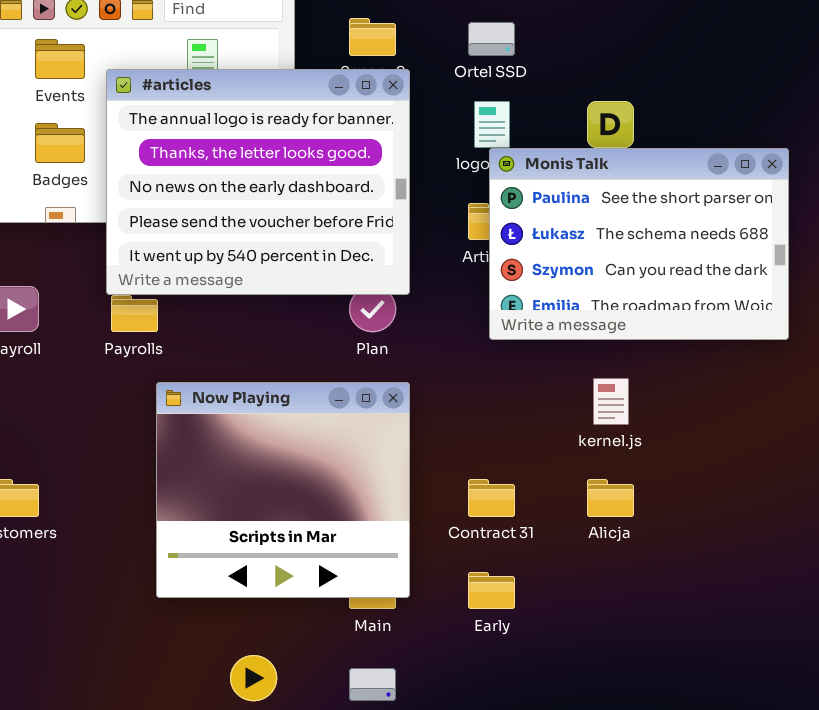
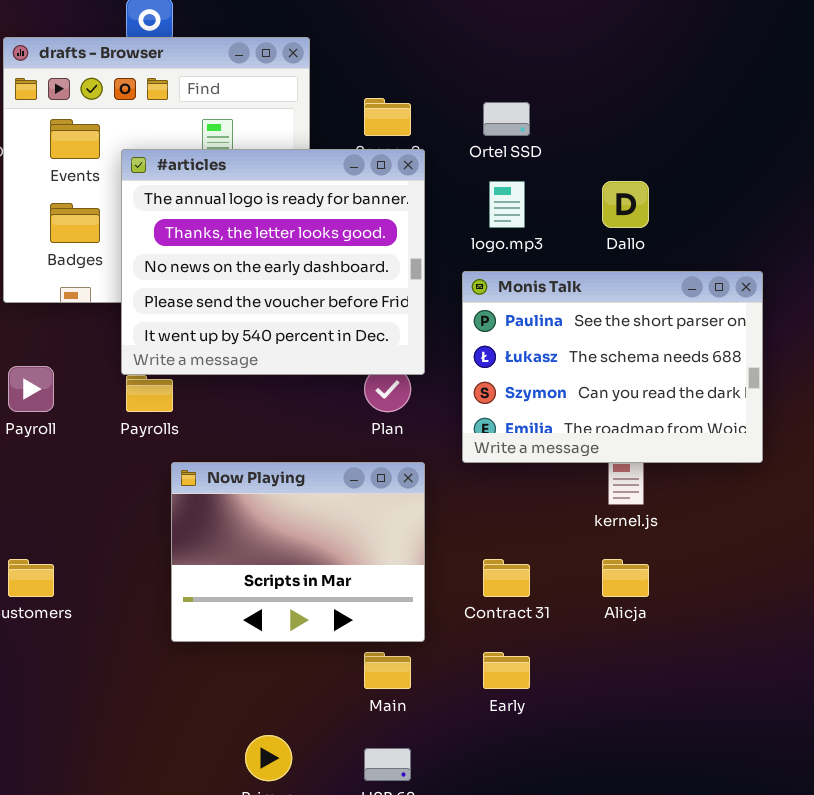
Monis Talk: [489,148,789,340] -> [462,271,763,463], moved
Now Playing: [156,382,410,598] -> [171,462,425,642], resized

